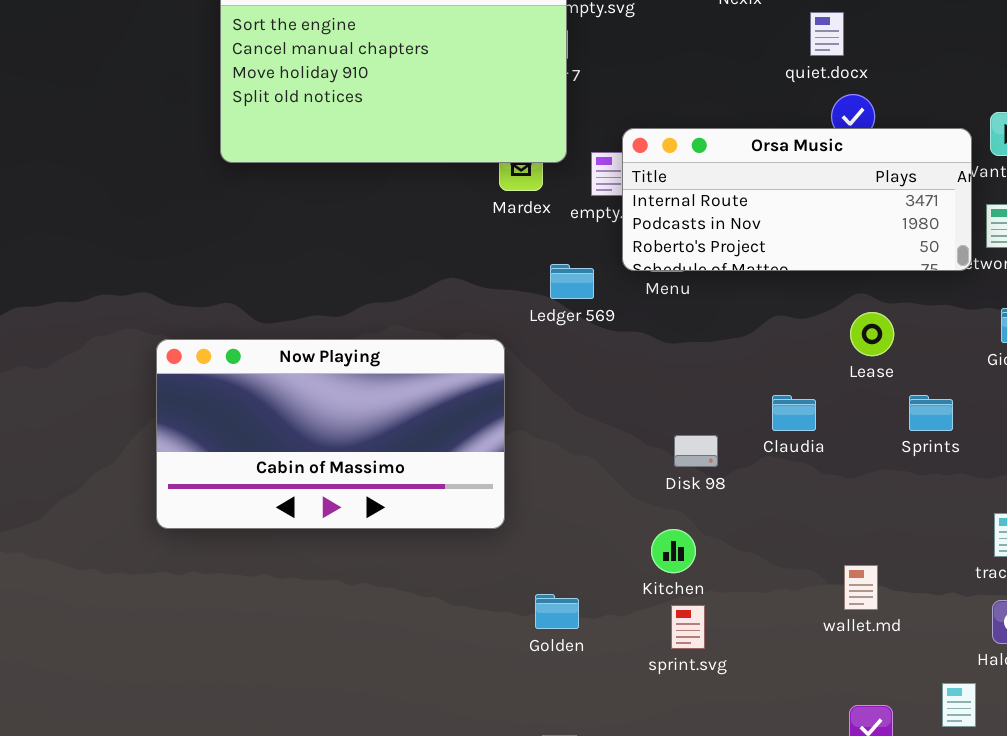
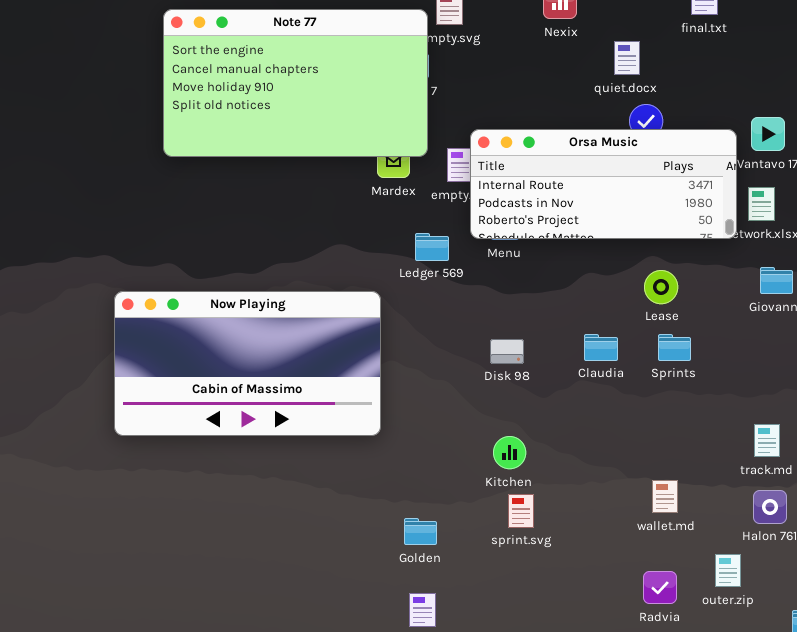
Sprints: [909,395,953,431] -> [658,334,691,361], moved
Disk 98: [674,435,718,467] -> [490,339,524,364], moved
wallet.md: [844,565,878,610] -> [652,480,678,513], moved
Golden: [535,594,579,629] -> [404,518,437,545], moved

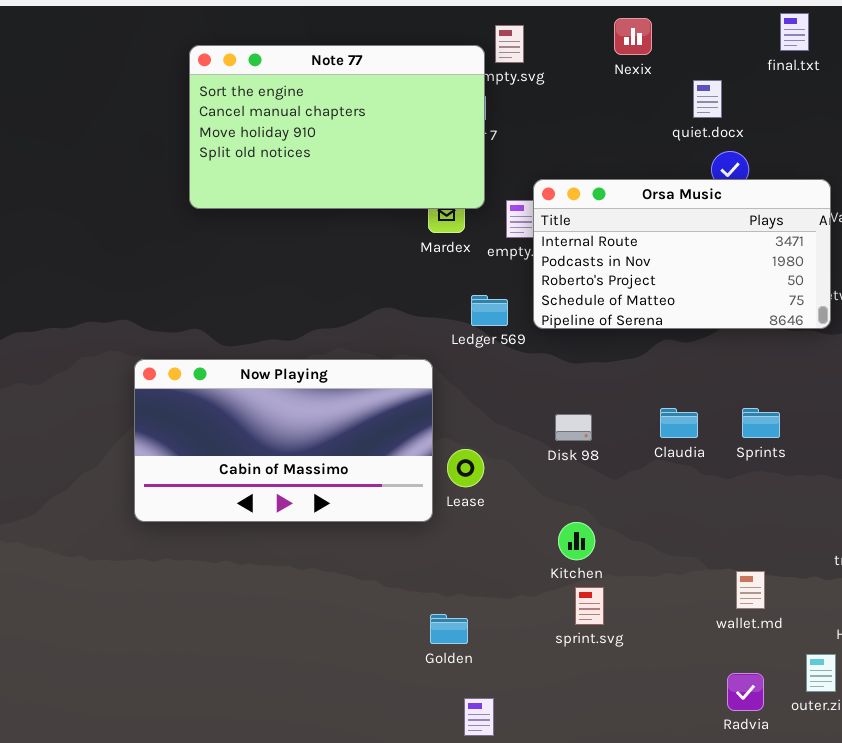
Orsa Music: [470,129,737,239] -> [533,179,831,329], resized
Lease: [644,270,678,304] -> [447,449,484,487], moved
Golden: [404,518,437,545] -> [430,614,468,644], moved

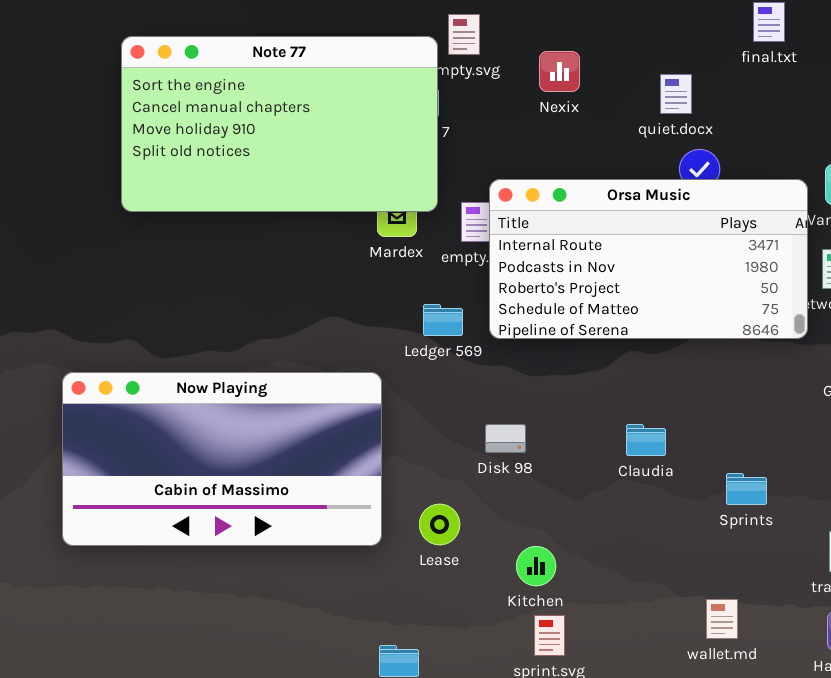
Nexix: [614,18,652,55] -> [539,51,580,92], moved
Sprints: [742,408,780,438] -> [726,473,767,505], moved
Disk 98: [555,414,592,441] -> [485,424,526,453], moved
Lease: [447,449,484,487] -> [419,504,460,545], moved

